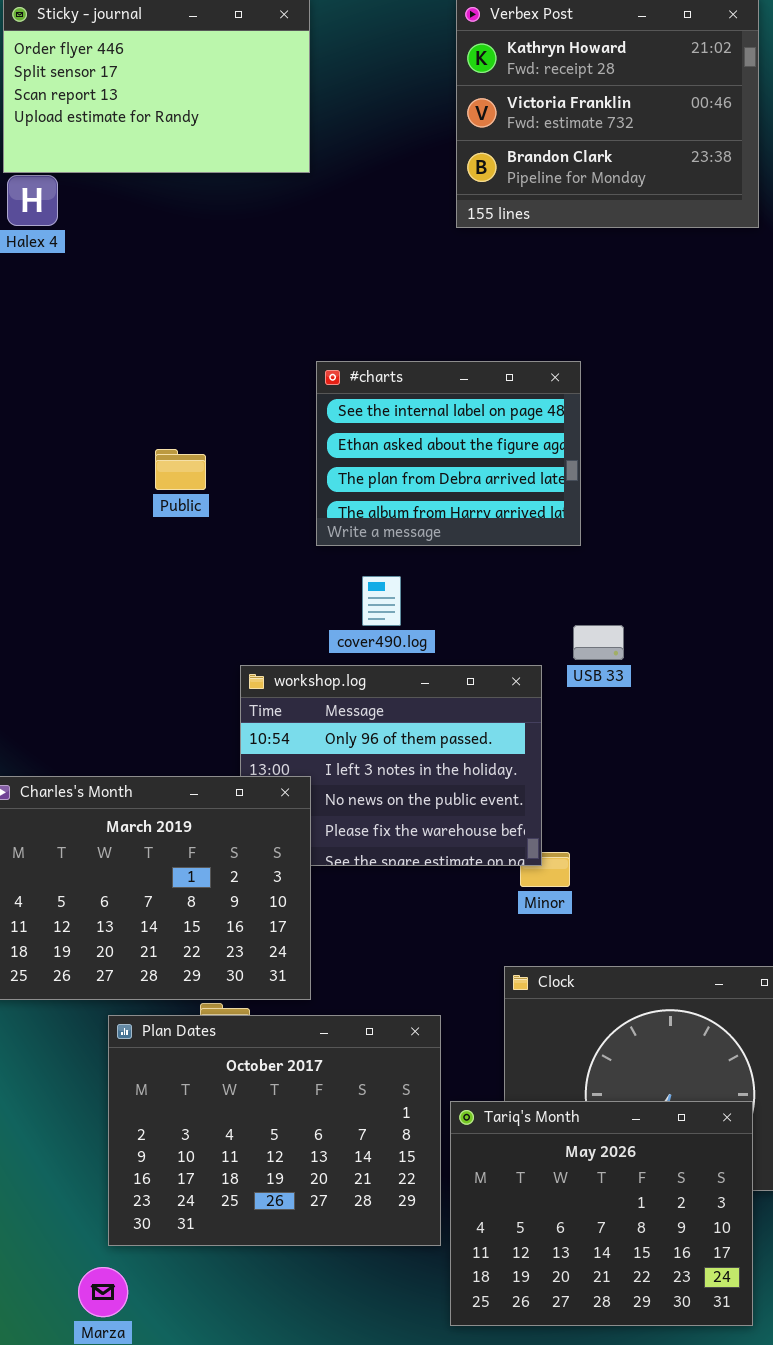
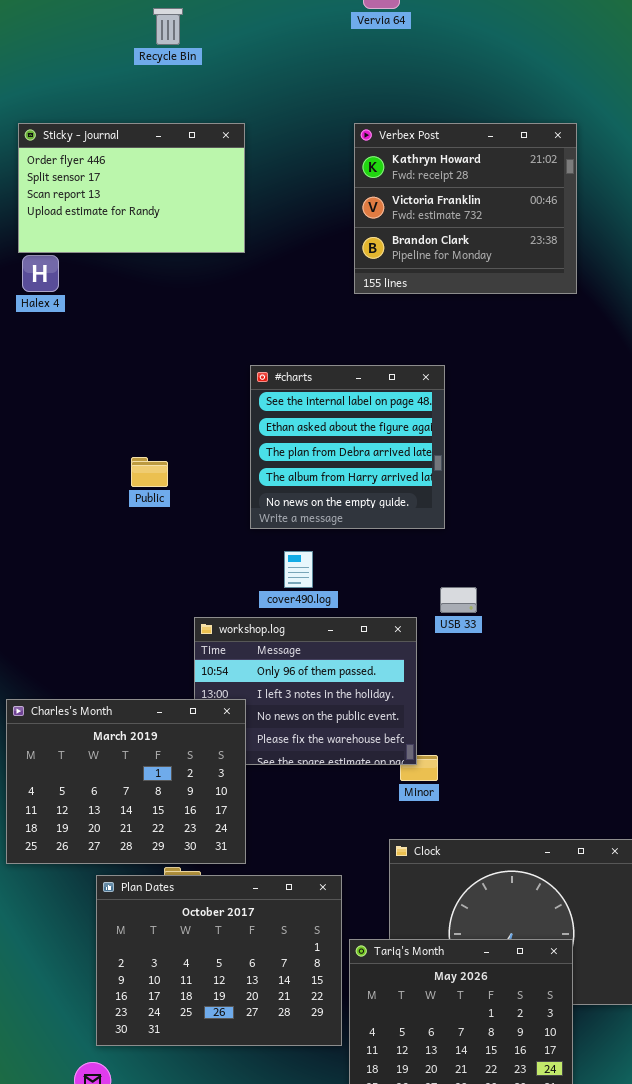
#charts: [316,361,581,546] -> [250,365,445,529], resized

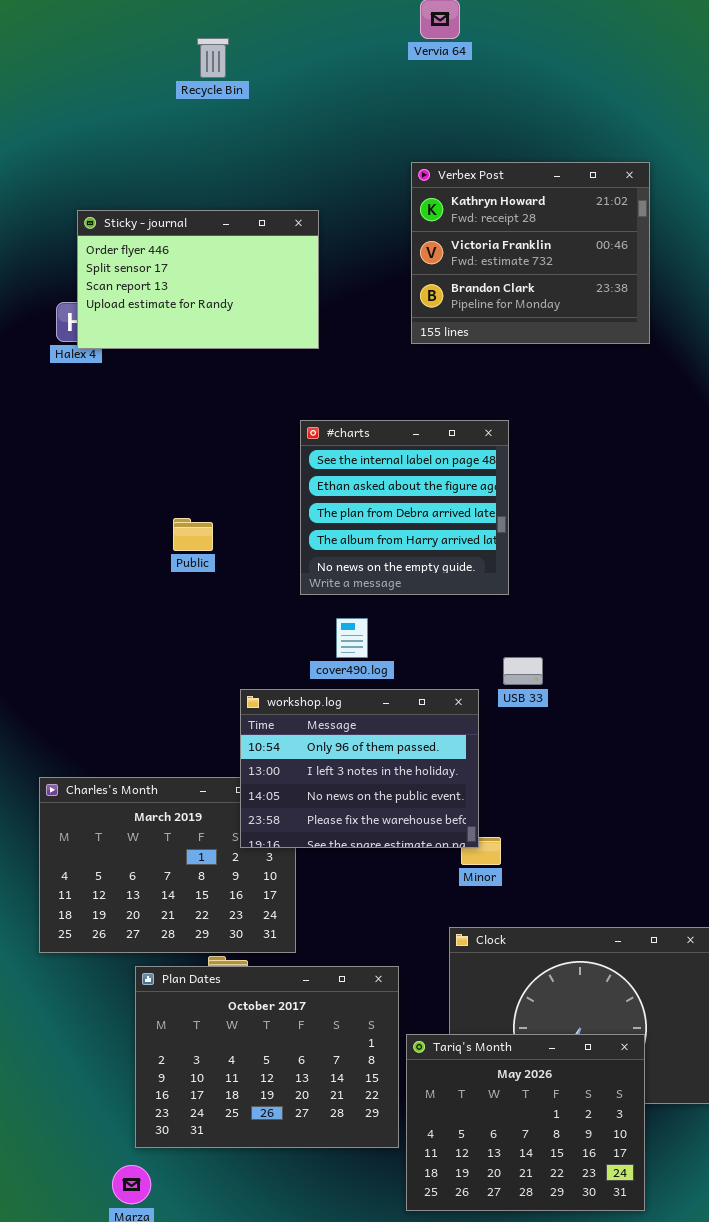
Sticky - journal: [18,123,245,253] -> [77,210,319,349], moved
workshop.log: [194,617,417,765] -> [240,689,479,848], raised

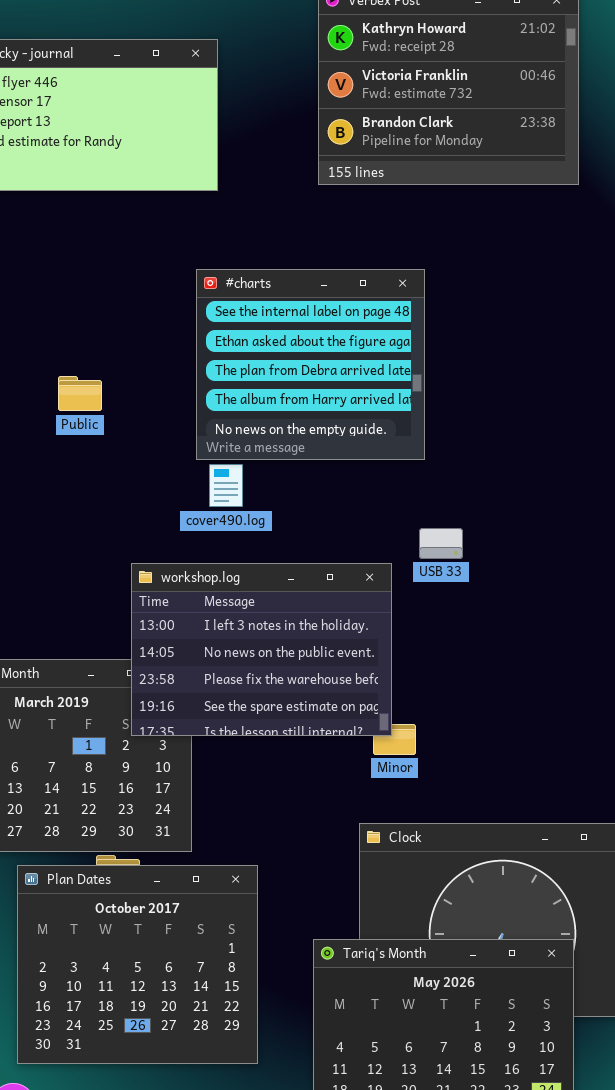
cover490.log: [336,618,368,658] -> [209,464,243,507], moved
workshop.log: [240,689,479,848] -> [131,563,392,736], scrolled down 1 row
Plan Dates: [135,966,399,1148] -> [17,865,258,1064], resized

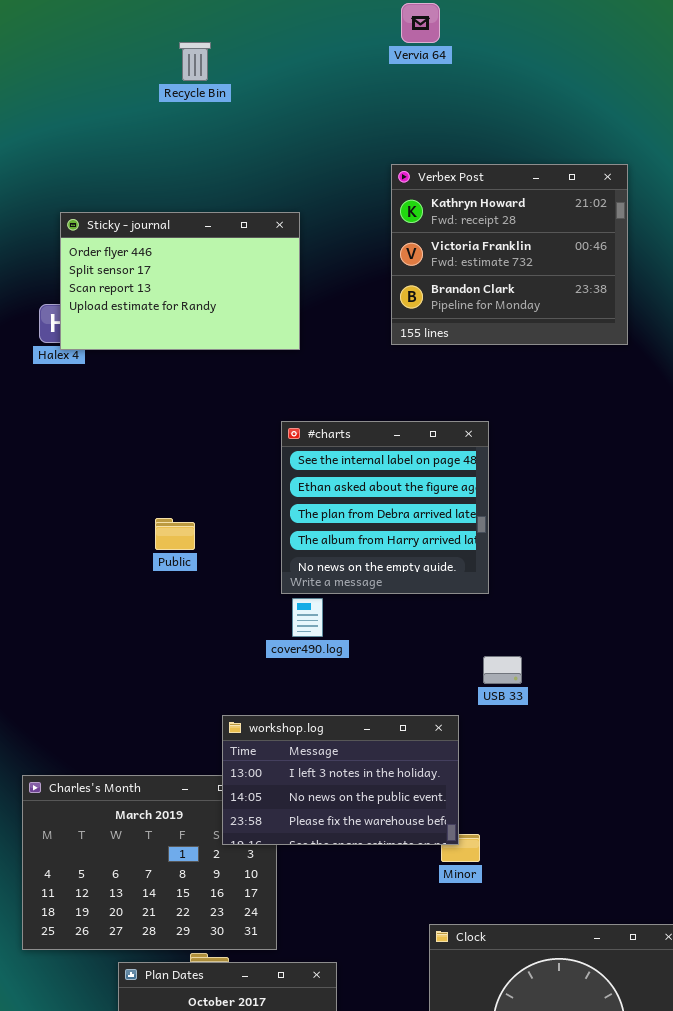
workshop.log: [131,563,392,736] -> [222,715,459,845], resized

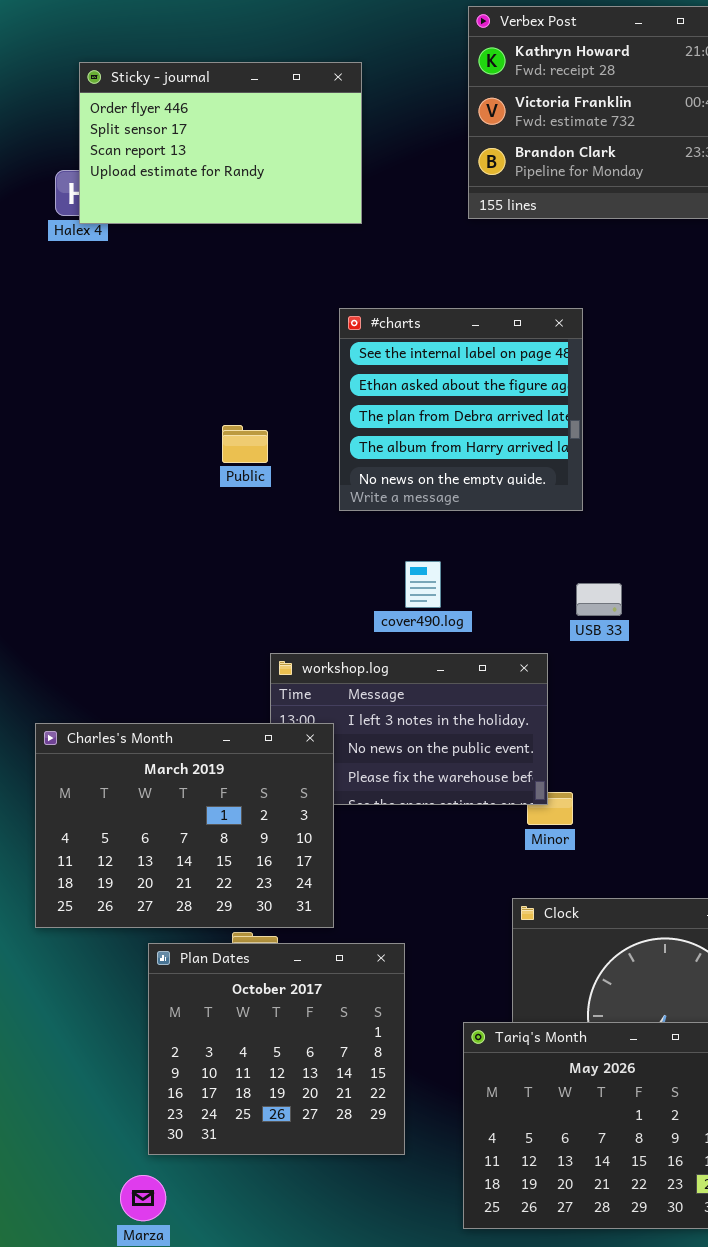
Public: [155,518,195,550] -> [222,425,268,463], moved
cover490.log: [292,598,323,637] -> [405,561,441,608], moved
Charles's Month: [22,775,277,950] -> [35,723,334,928], raised

